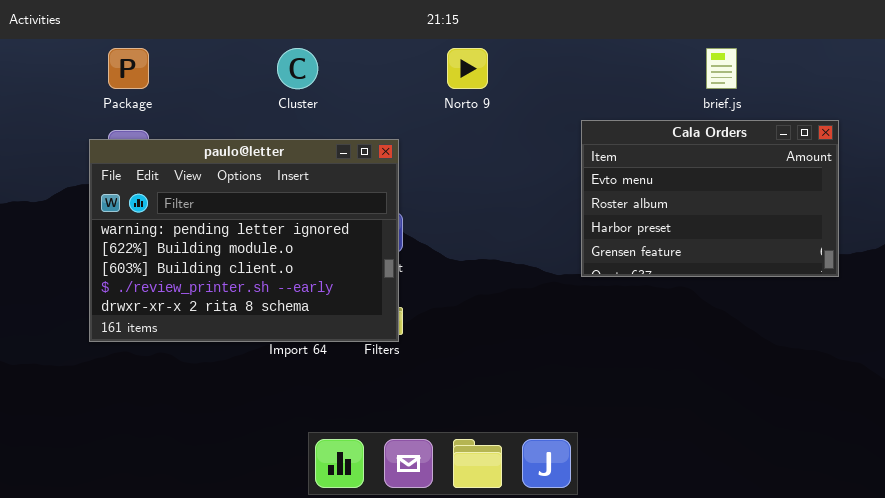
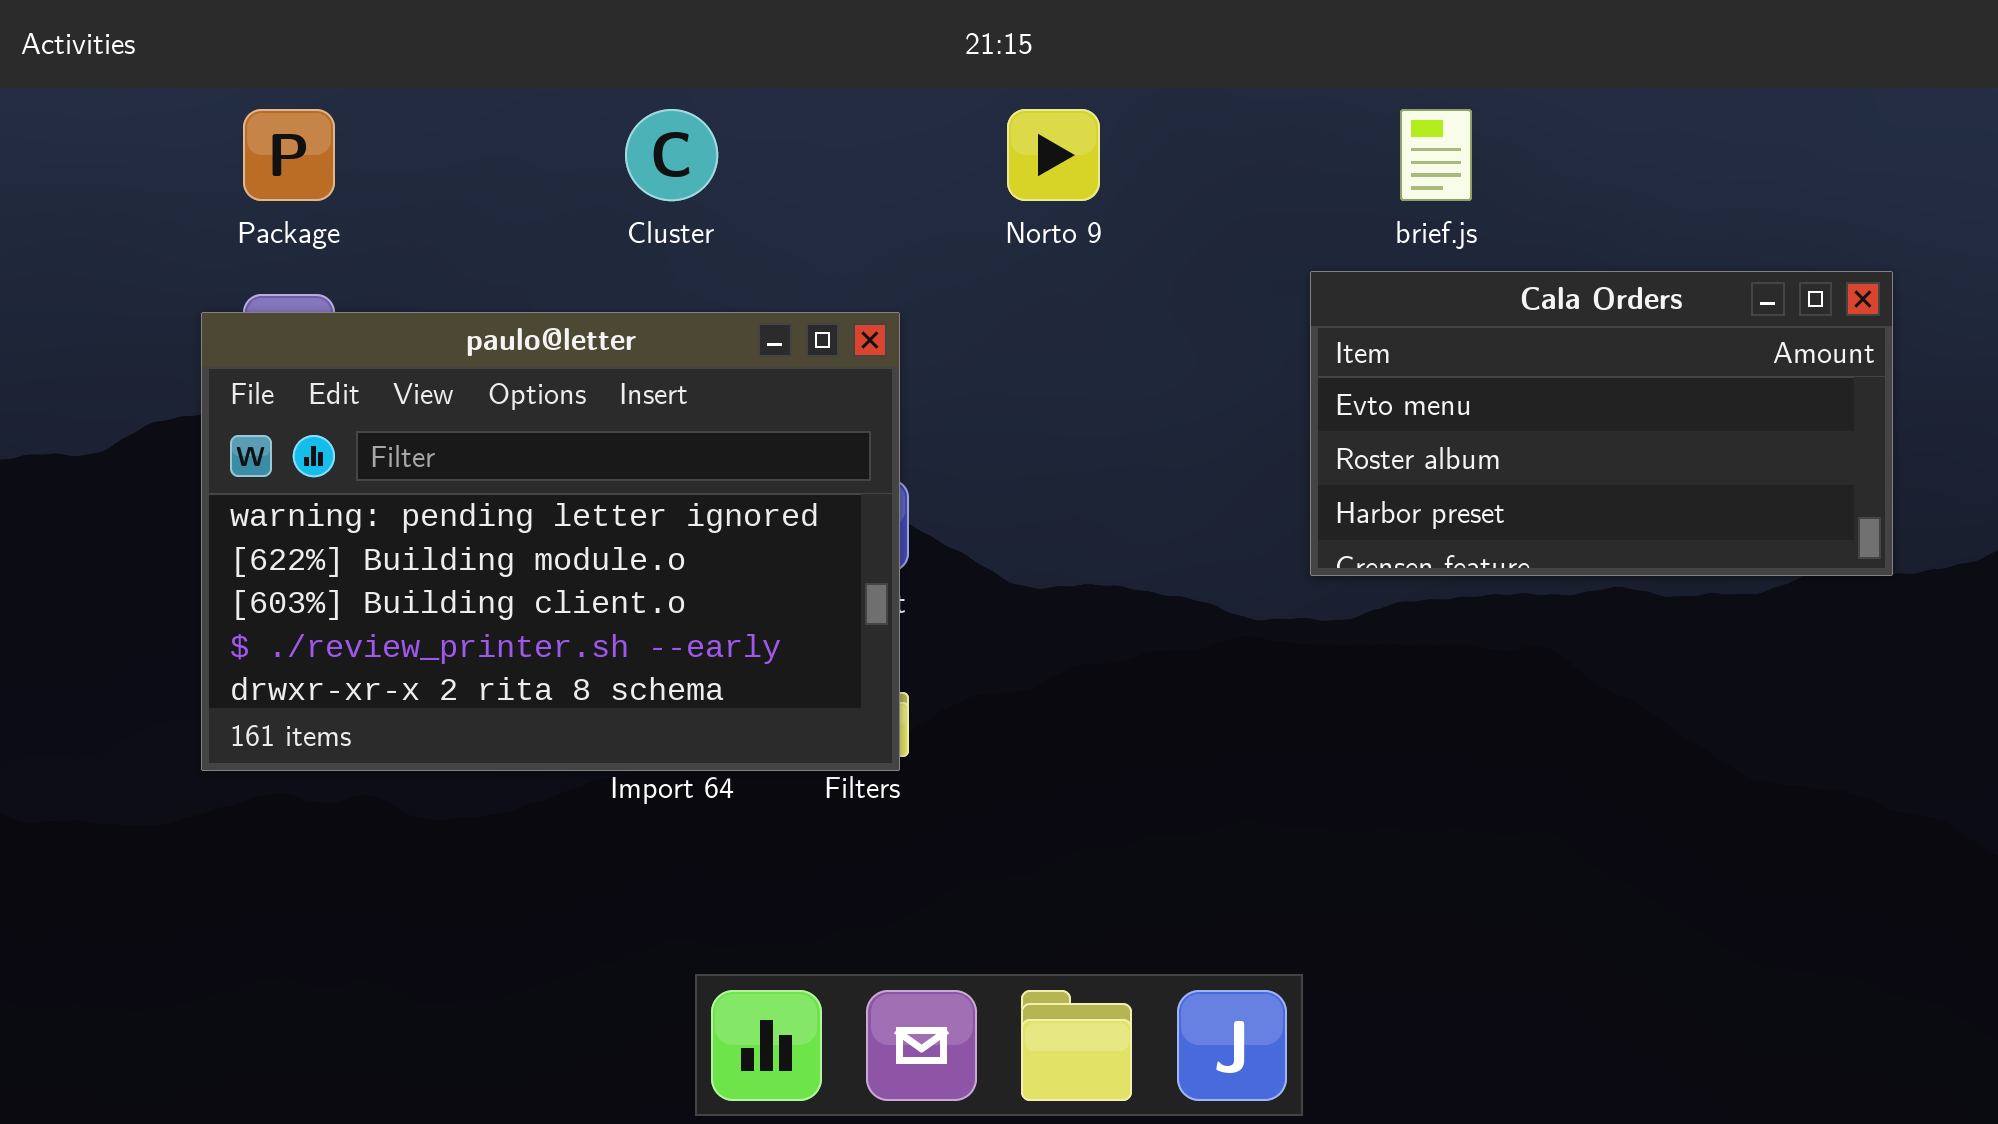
brief.js: [706,48,737,89] -> [1400,109,1472,201], moved
Cala Orders: [581,120,839,277] -> [1310,271,1893,576], resized

